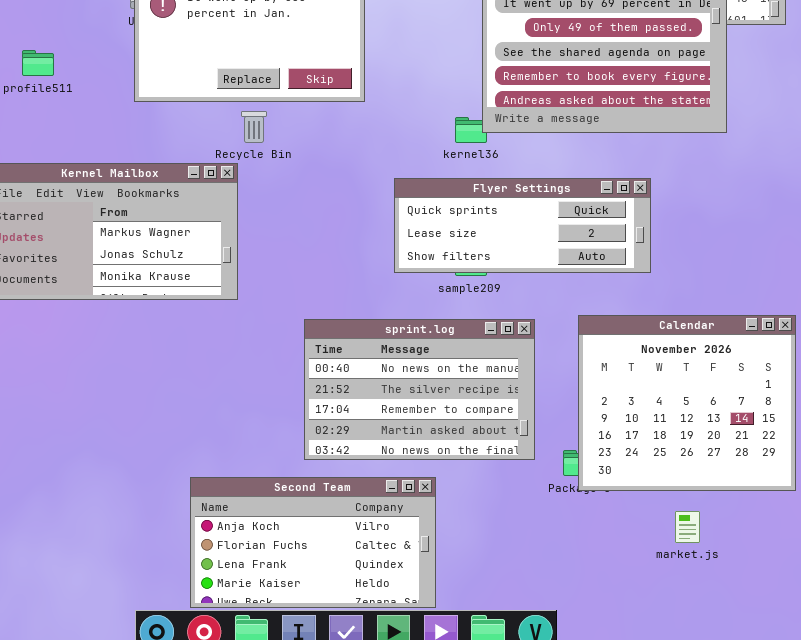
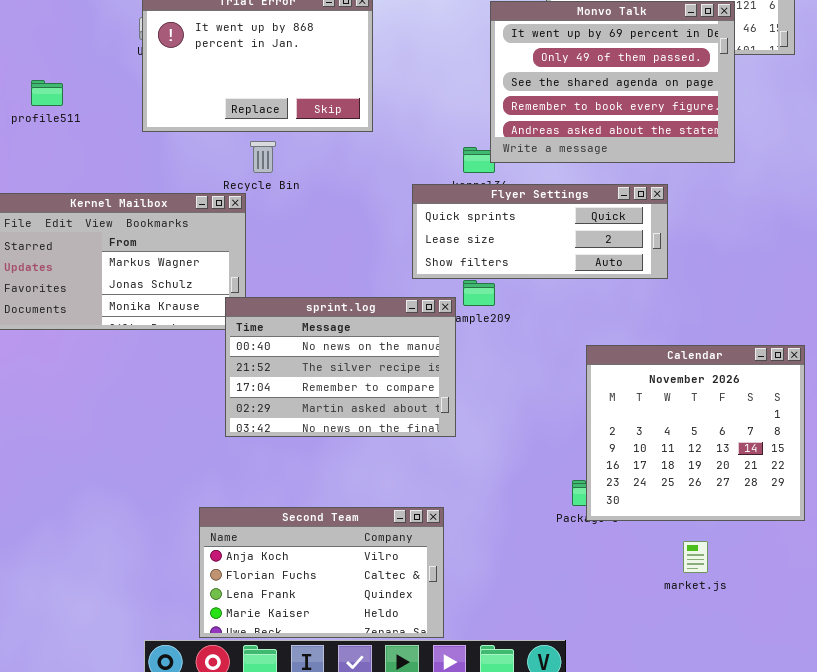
Flyer Settings: [394,178,651,273] -> [412,184,668,279], moved
sprint.log: [304,319,535,460] -> [225,297,456,437], moved

